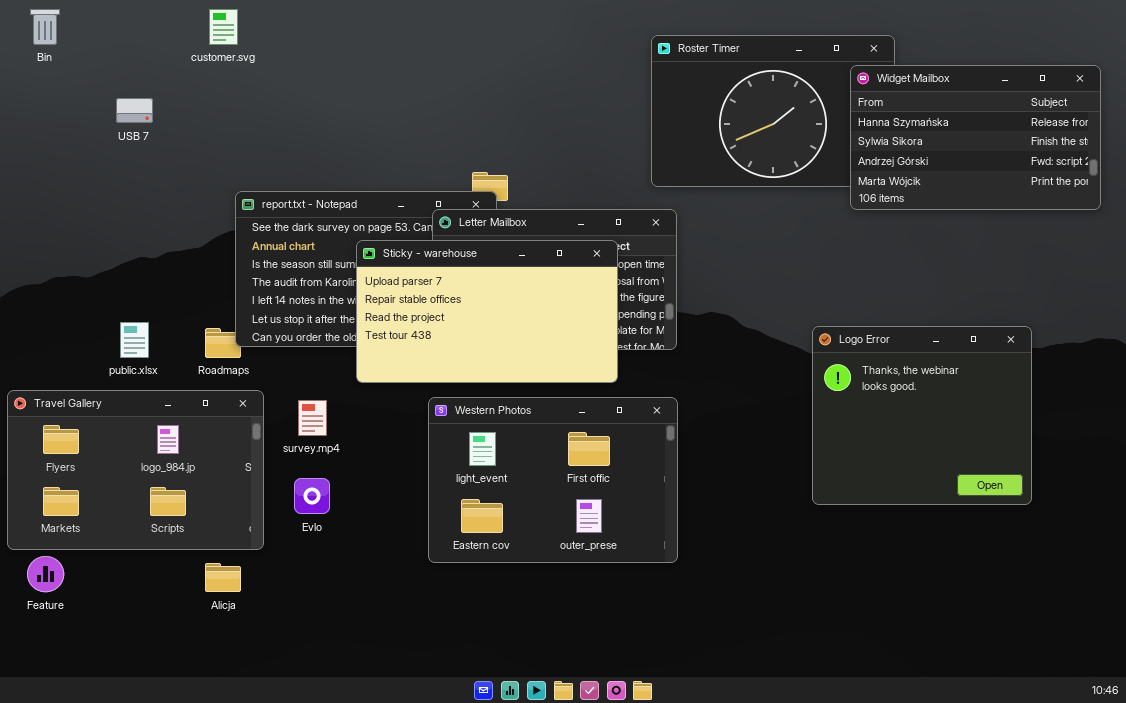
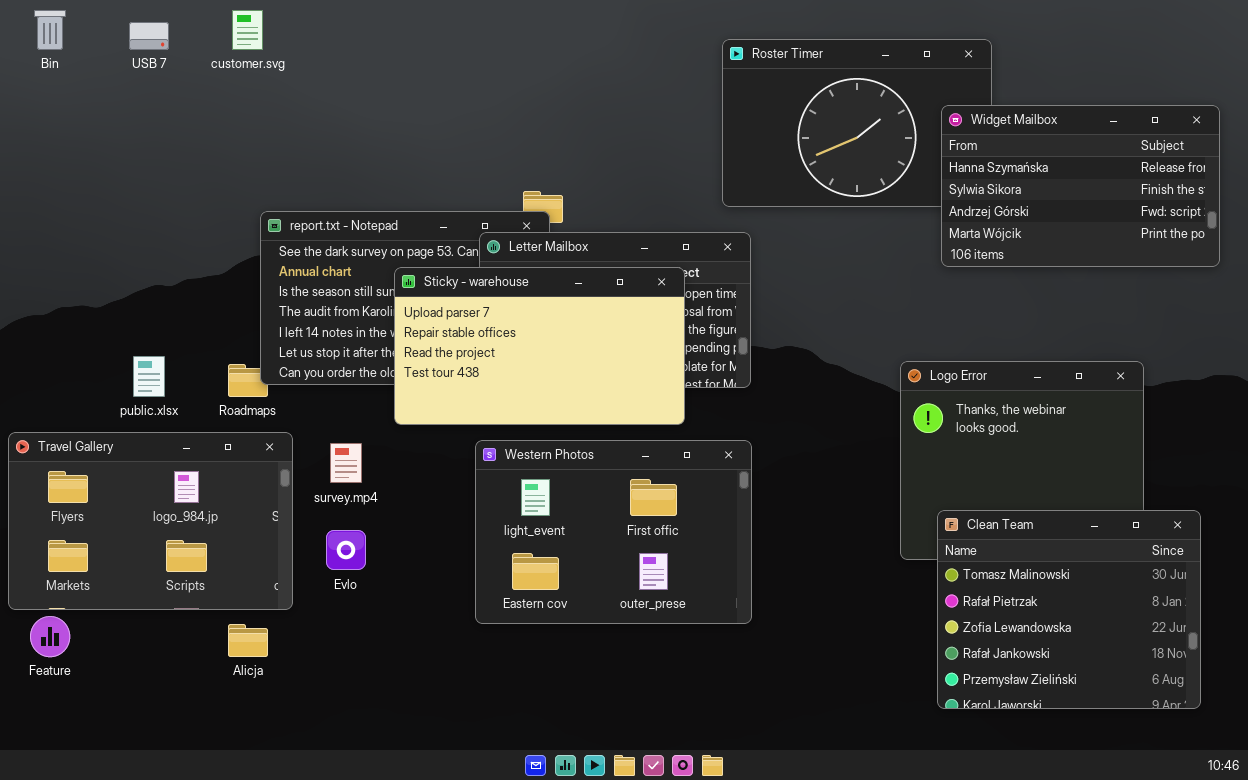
Widget Mailbox: [850,65,1101,210] -> [941,105,1220,267], moved
USB 7: [116,98,153,123] -> [129,22,169,50], moved
Clean Team: none -> [937,510,1201,709], opened

